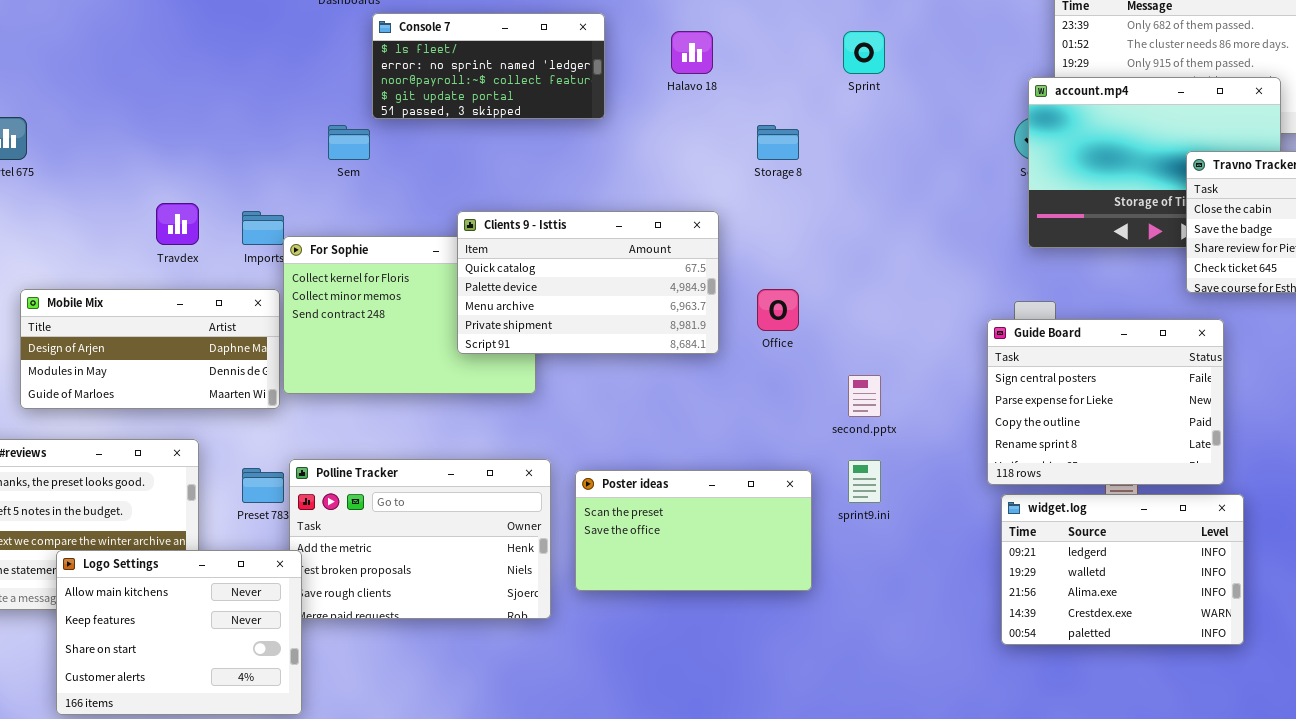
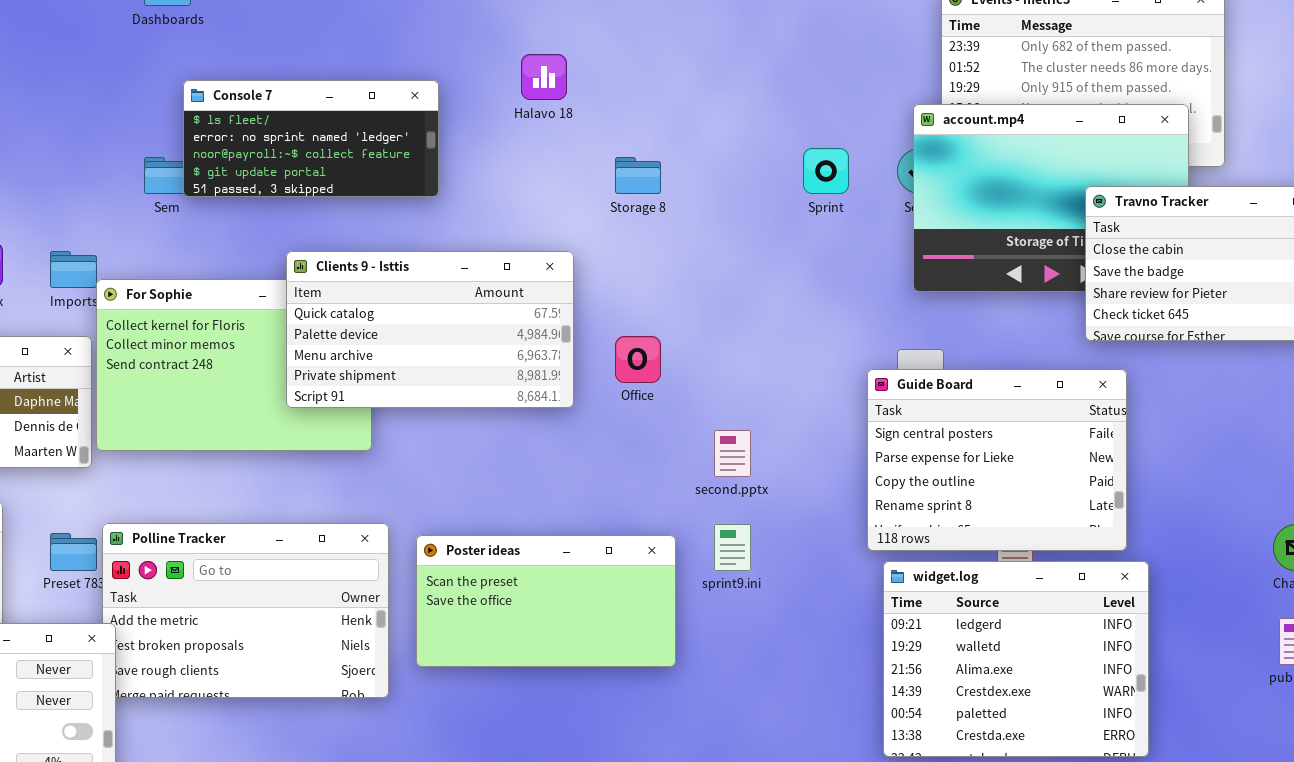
Console 7: [372,13,605,119] -> [183,80,439,197], moved
Sprint: [843,31,885,74] -> [803,148,849,194], moved
widget.log: [1001,494,1244,645] -> [883,561,1149,757], resized

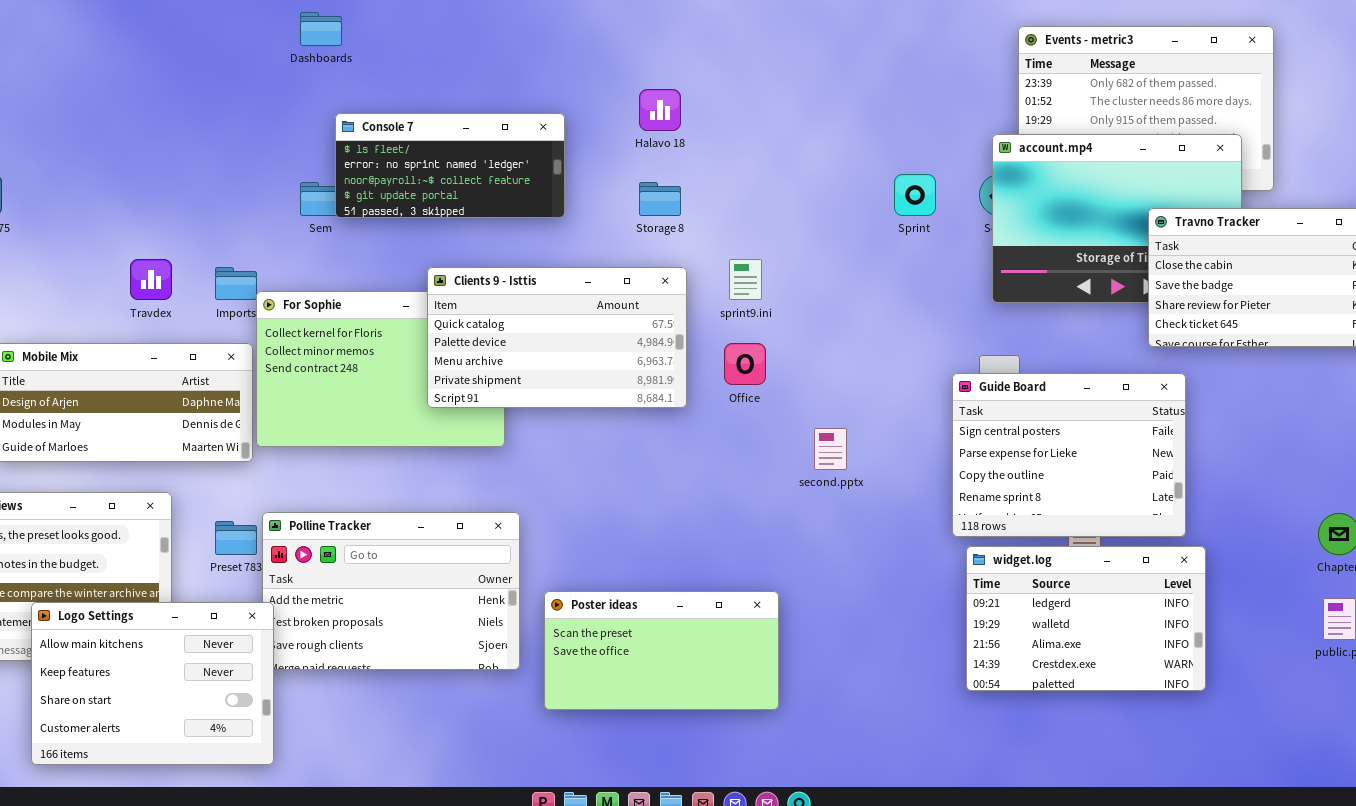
Storage 8: [615,157,661,194] -> [639,182,681,216], moved
sprint9.ini: [714,524,751,571] -> [729,259,762,300], moved
Poster ideas: [416,535,676,667] -> [544,591,779,710], moved
widget.log: [883,561,1149,757] -> [966,546,1206,691], resized

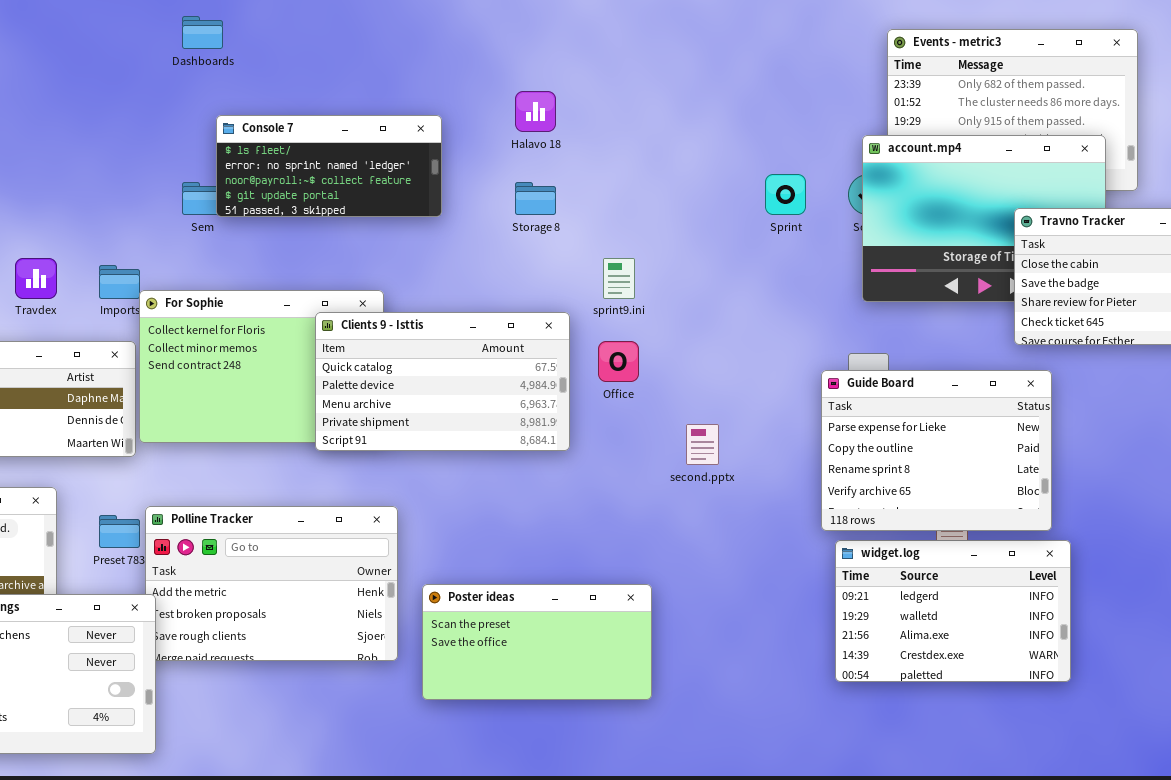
Clients 9 - Isttis: [427,267,687,408] -> [315,312,570,451], moved
Guide Board: [952,373,1186,537] -> [821,370,1052,531], scrolled down 1 row

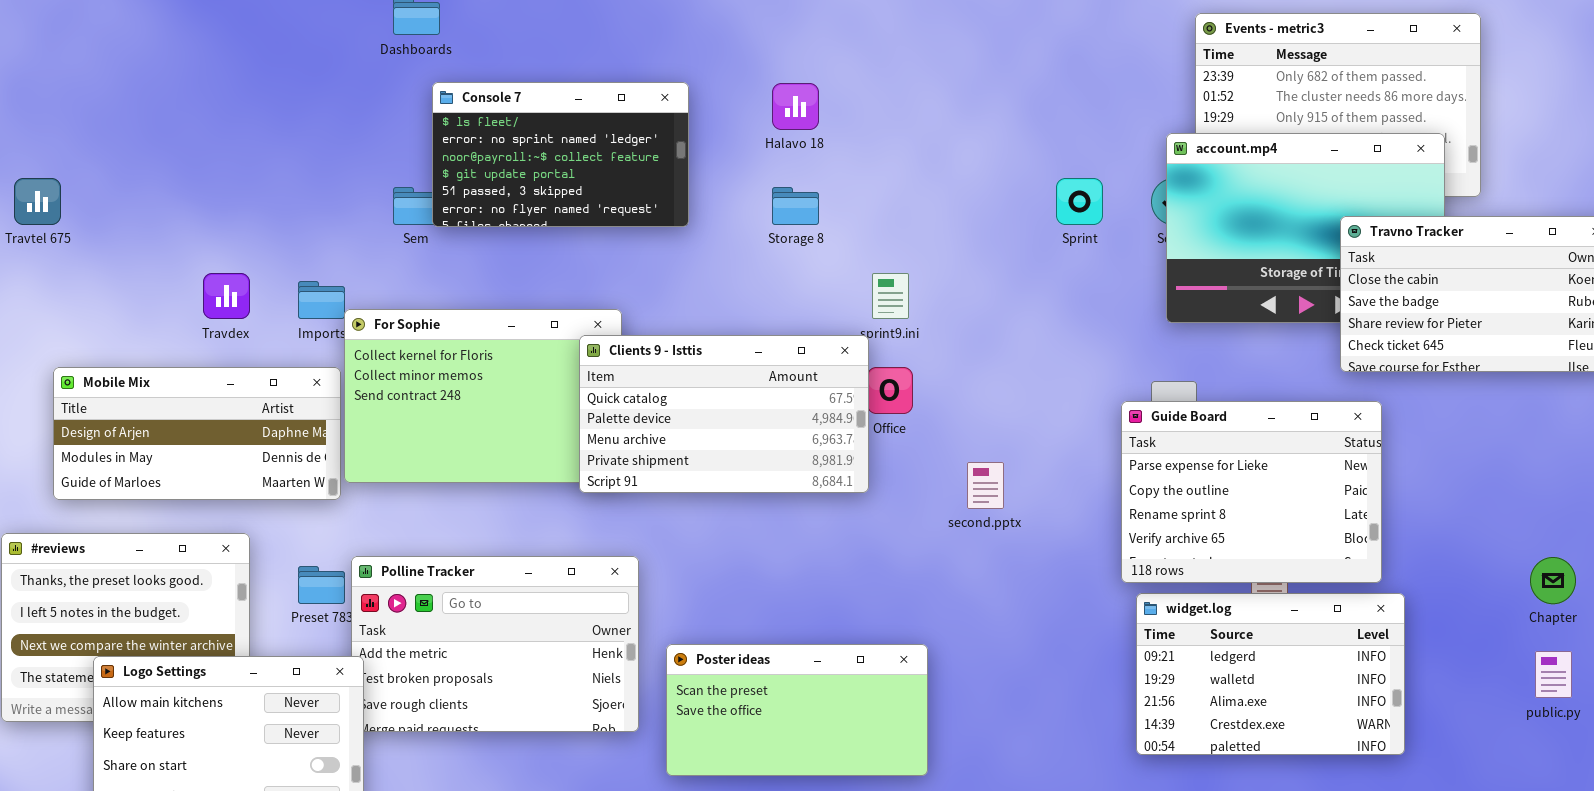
Console 7: [216,115,442,217] -> [432,82,689,227], resized
Clients 9 - Isttis: [315,312,570,451] -> [579,335,869,493], moved

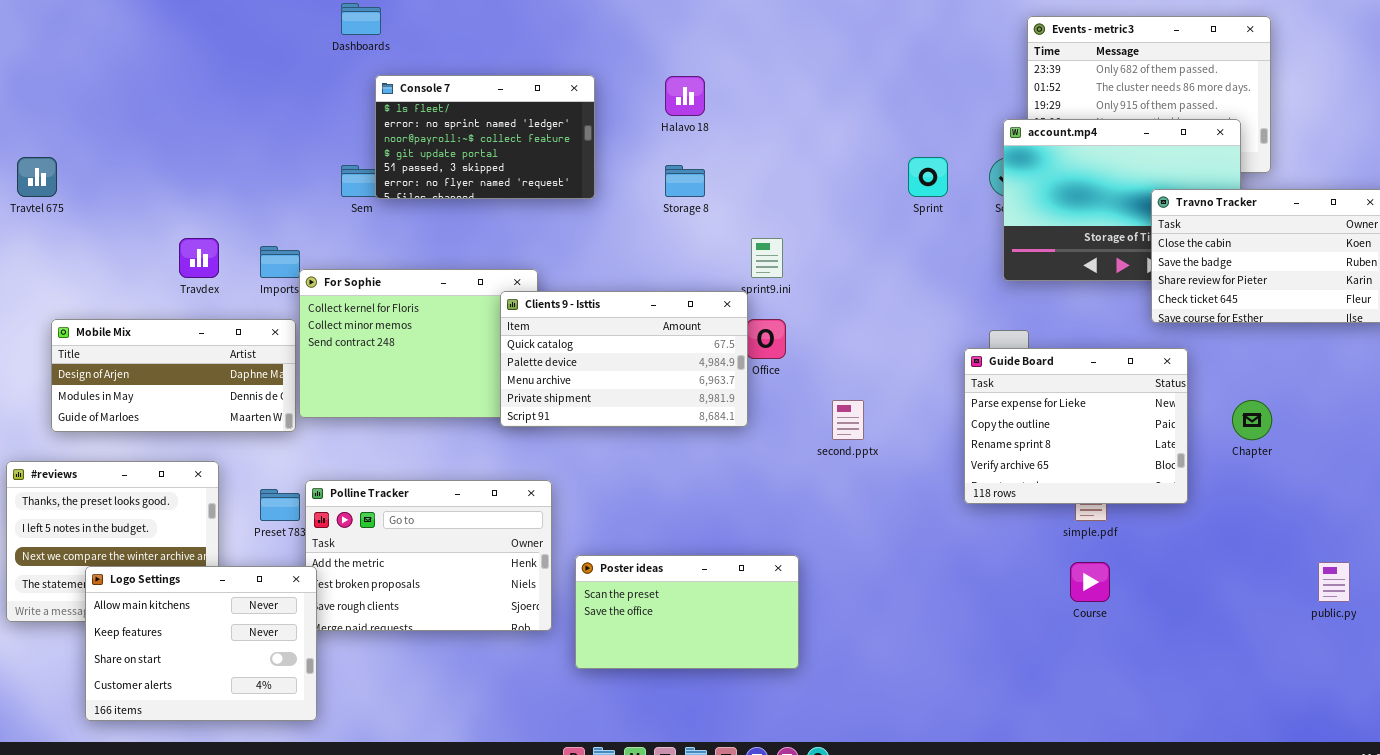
Chapter: [1530,557,1576,604] -> [1232,400,1272,440], moved
widget.log: [1136,593,1405,755] -> none, closed

